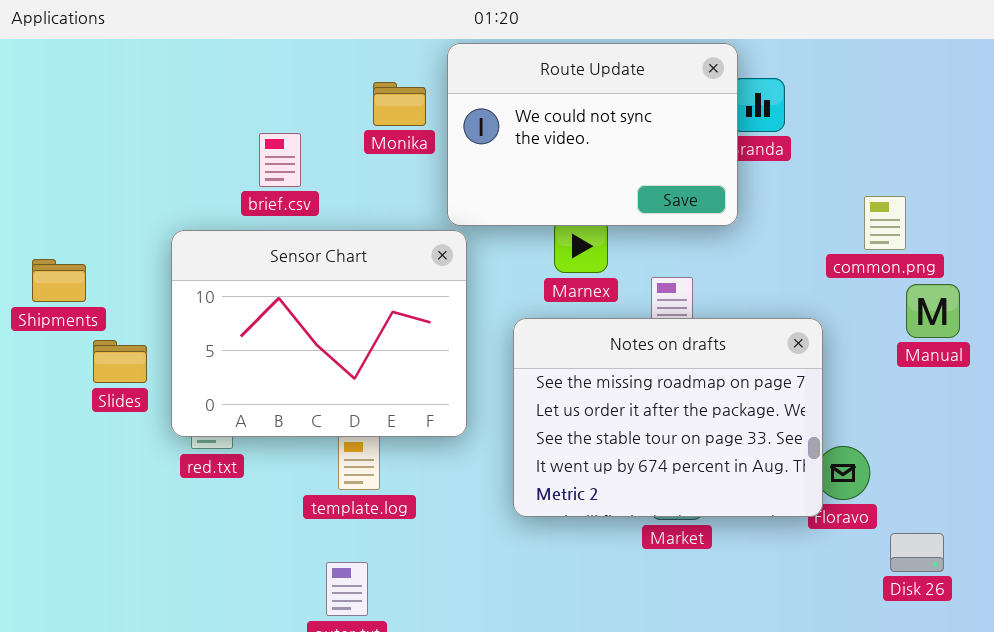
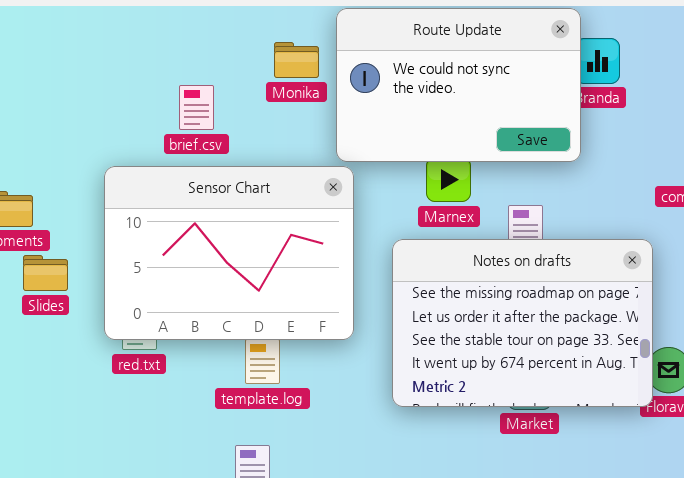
Slides: [93,340,147,383] -> [23,255,68,291], moved

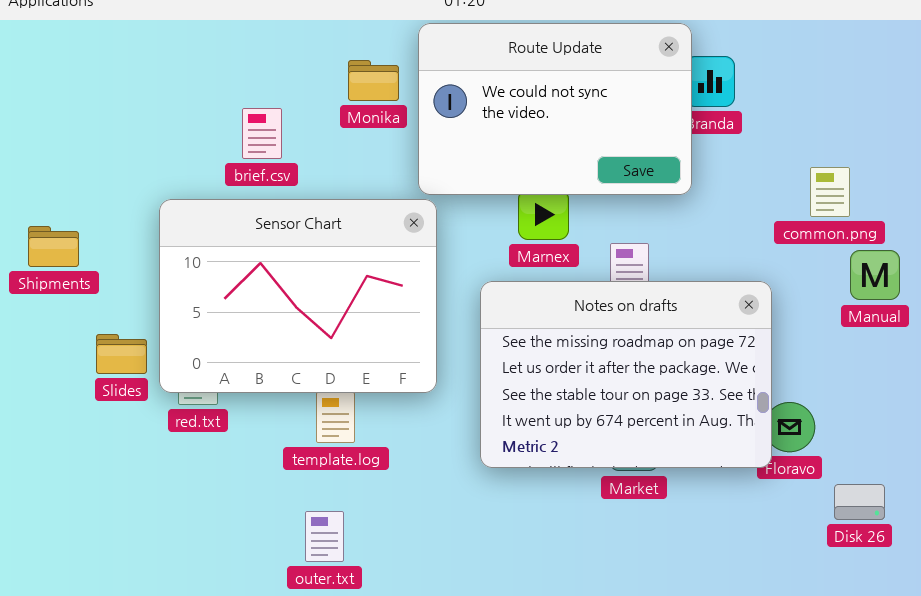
Slides: [23,255,68,291] -> [96,334,147,374], moved

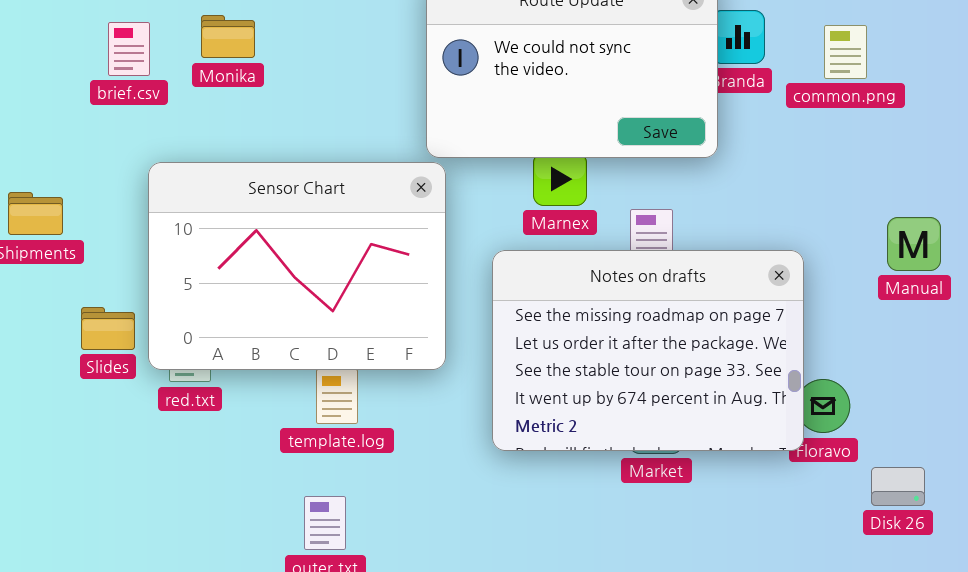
Monika: [348,60,399,101] -> [201,15,255,58], moved
brief.csv: [242,108,282,159] -> [108,22,150,76], moved
common.png: [810,167,850,217] -> [824,25,867,79], moved

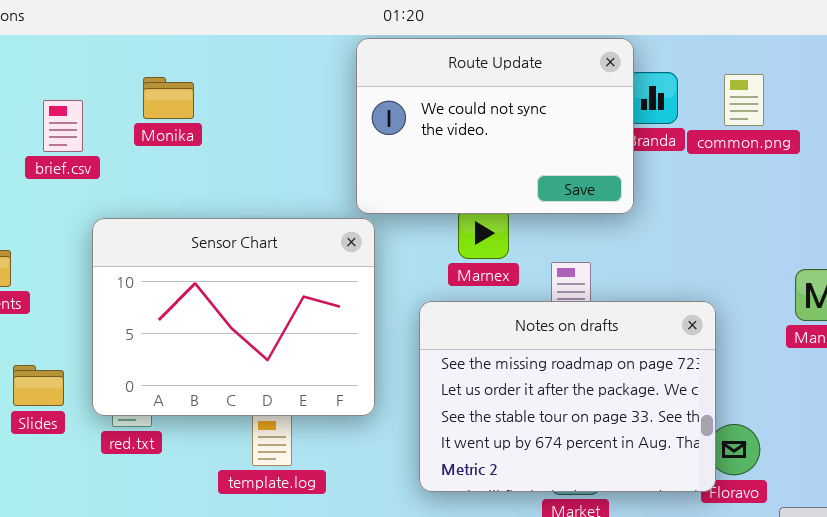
brief.csv: [108,22,150,76] -> [43,100,83,152], moved
common.png: [824,25,867,79] -> [724,74,764,126], moved
Slides: [81,307,135,350] -> [13,365,64,406], moved

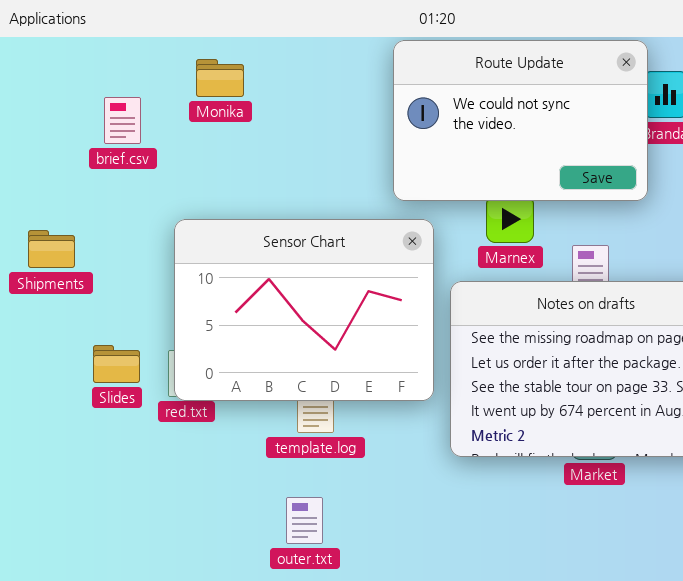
Monika: [143,77,194,119] -> [196,59,244,97], moved
Sensor Chart: [92,218,375,416] -> [174,219,434,401], moved
Slides: [13,365,64,406] -> [93,345,140,383], moved

